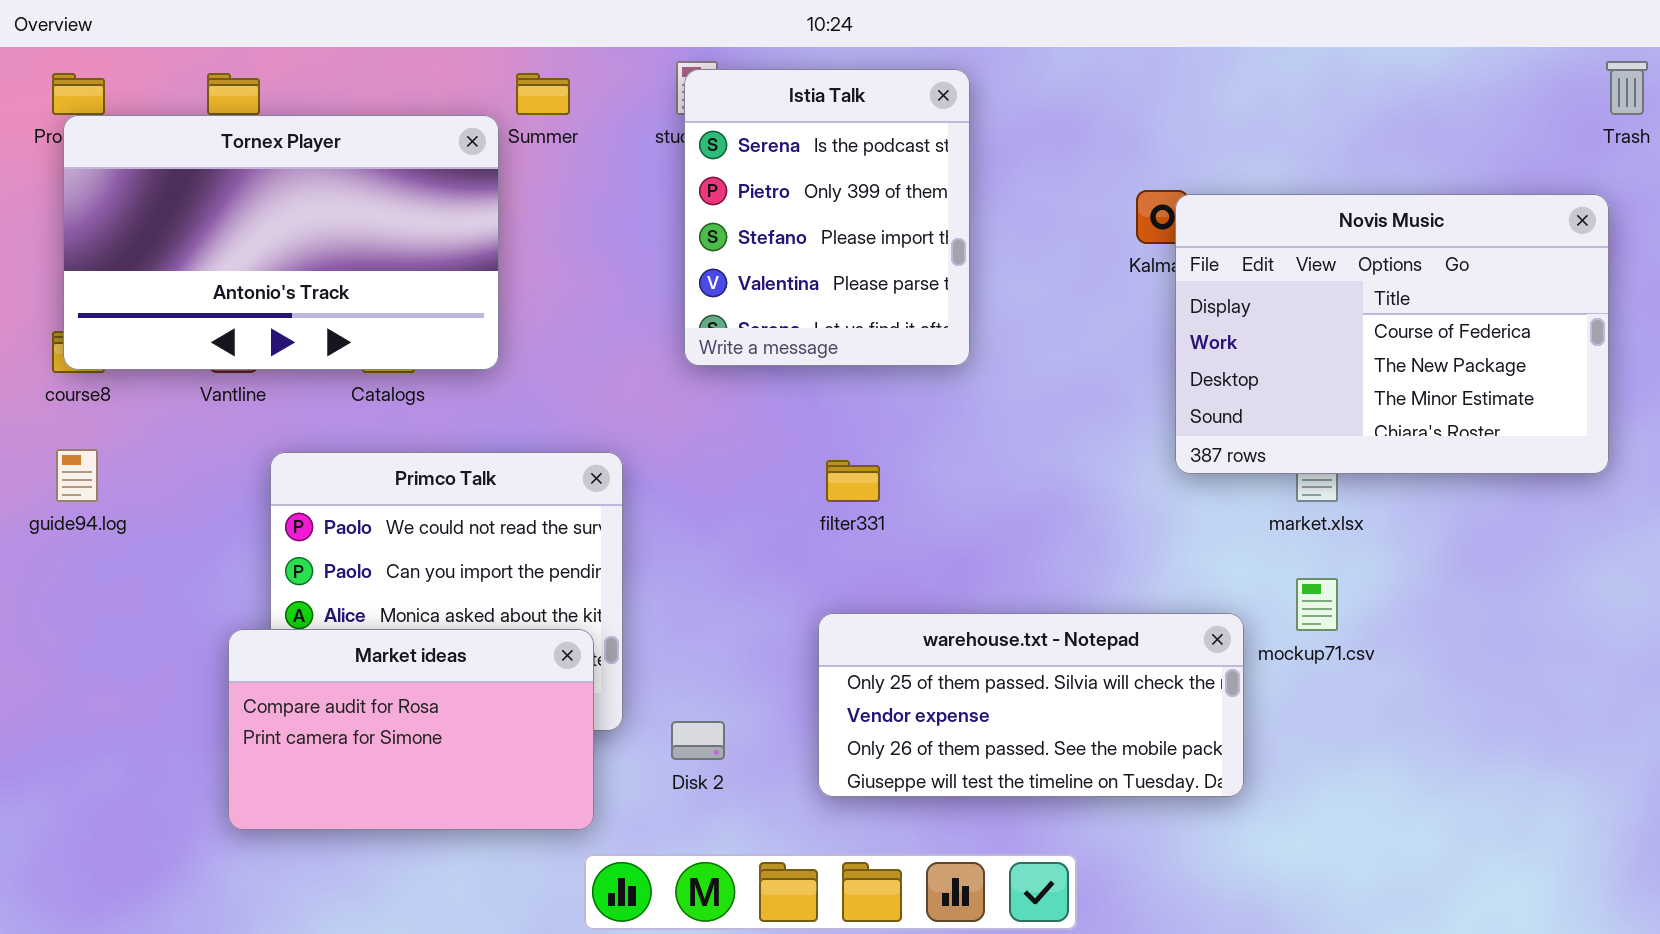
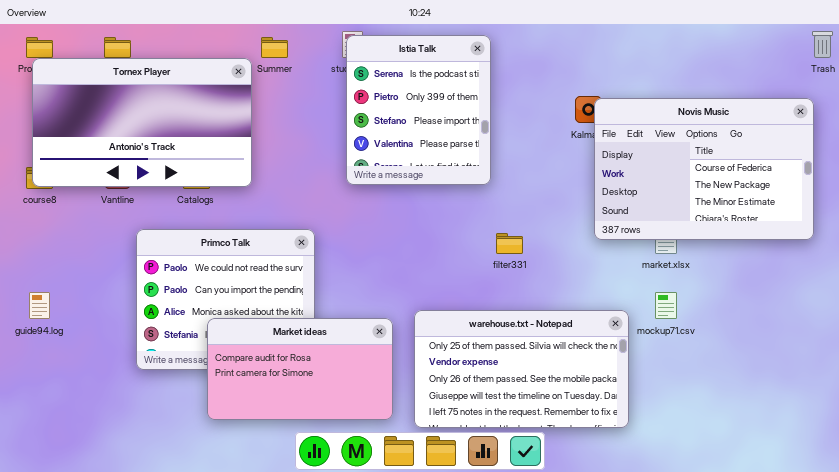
guide94.log: [56,449,98,502] -> [29,292,50,319], moved
filter331: [826,460,880,502] -> [496,233,523,254], moved
warehouse.txt - Notepad: [818,613,1244,797] -> [414,310,629,428], resized
Market ideas: [228,629,594,830] -> [207,318,393,420], moved

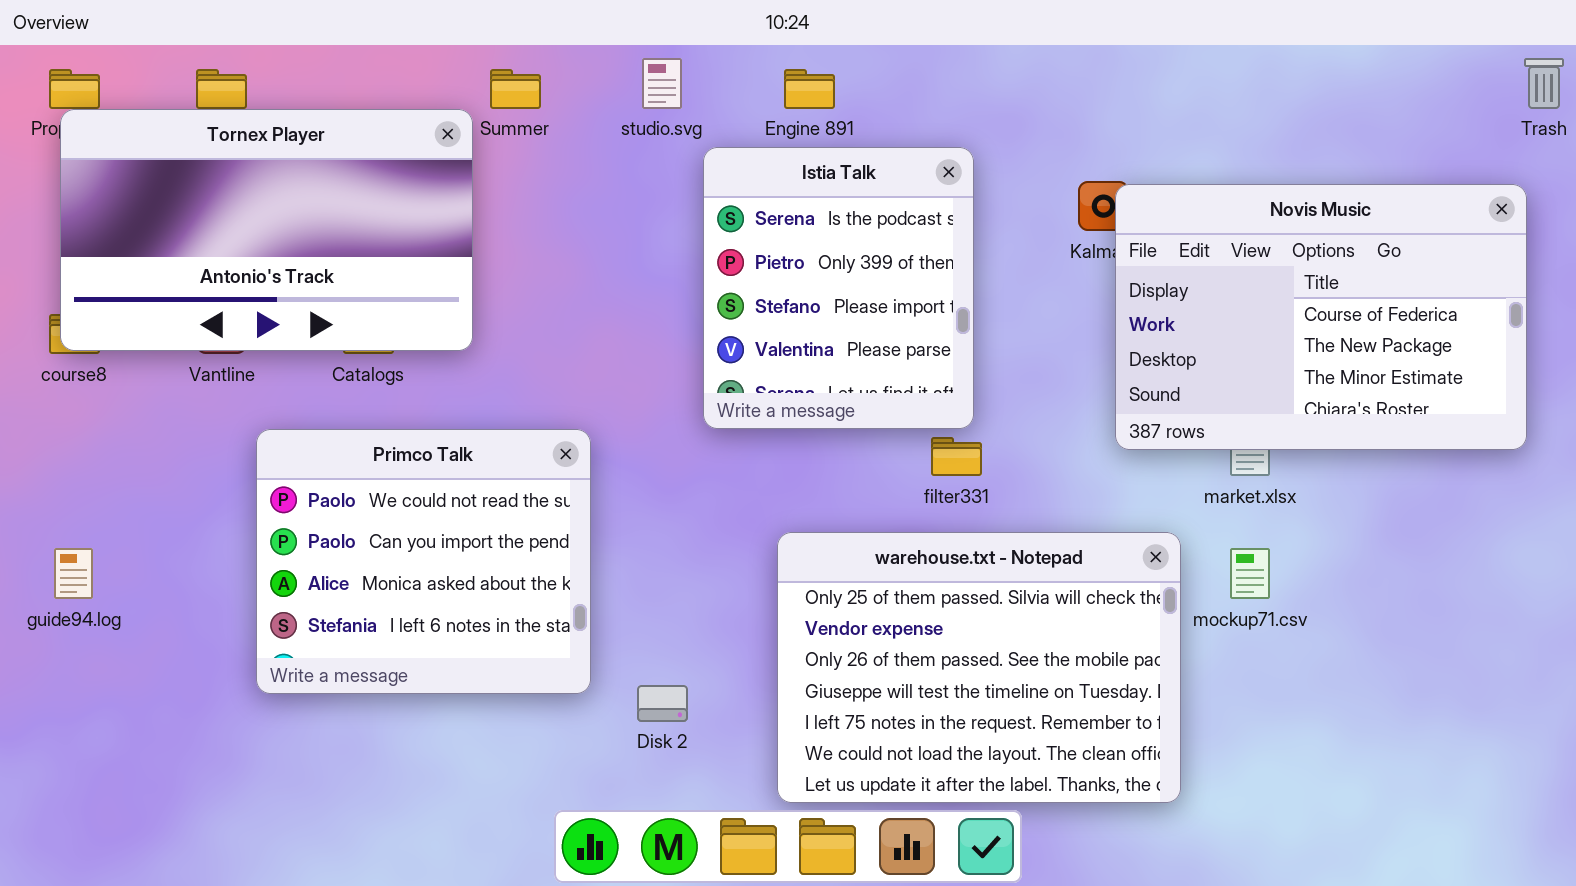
Istia Talk: [346,35,491,185] -> [703,147,974,429], moved
warehouse.txt - Notepad: [414,310,629,428] -> [777,532,1181,803], resized
Market ideas: [207,318,393,420] -> none, closed

